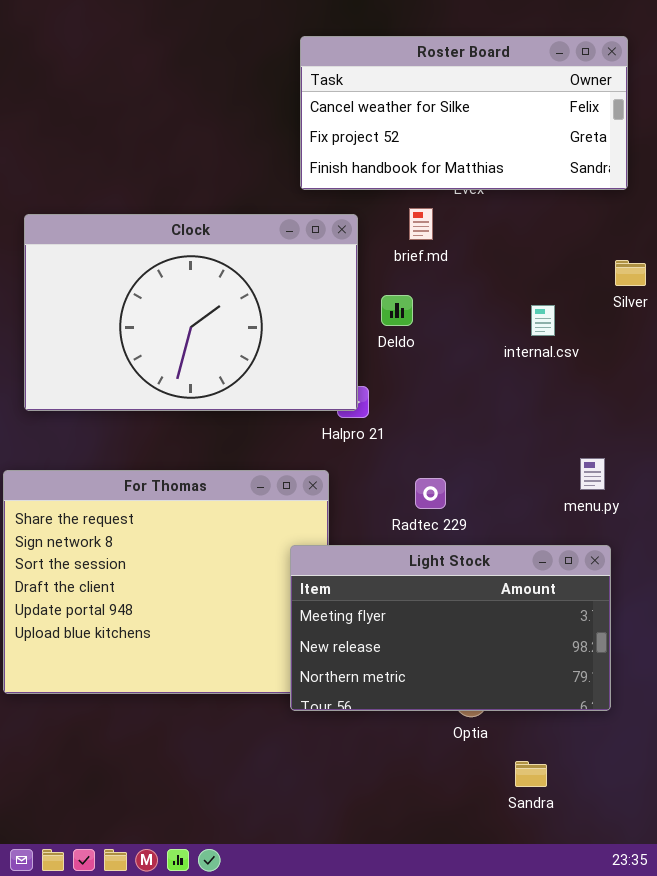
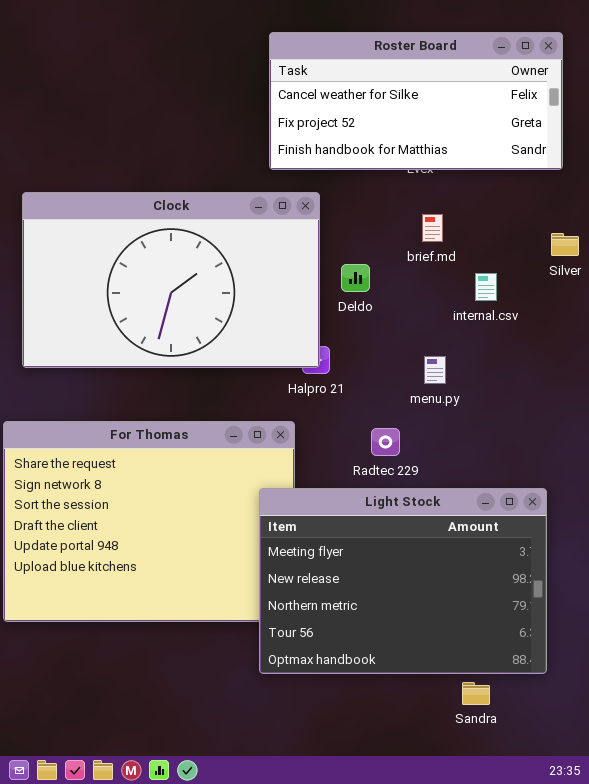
brief.md: [409,208,433,240] -> [422,214,443,242], moved
menu.py: [580,458,605,490] -> [424,356,446,384], moved
Light Stock: [290,545,611,711] -> [259,488,547,674], resized

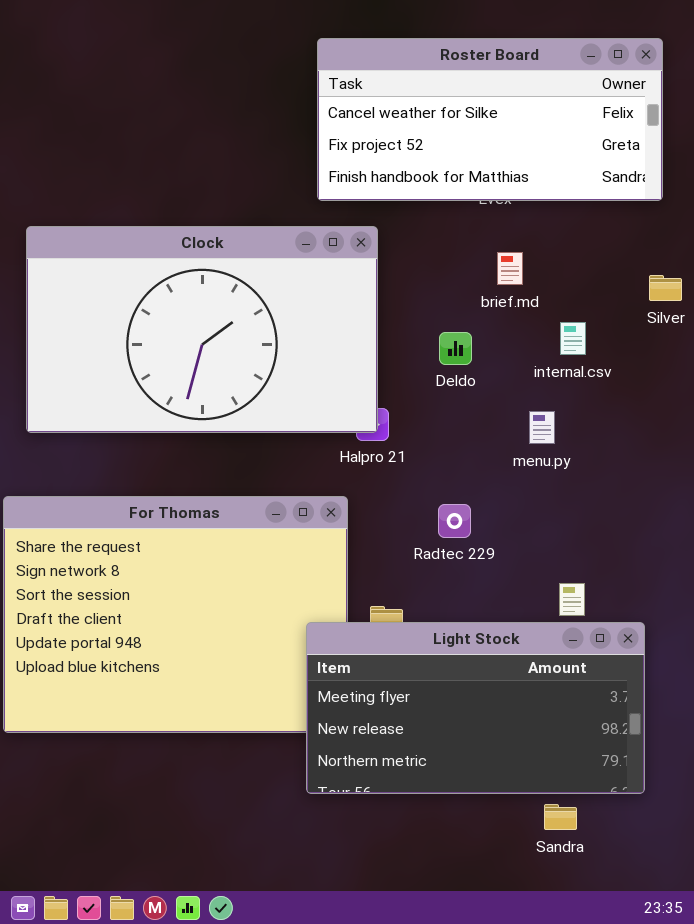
Deldo: [341,264,370,292] -> [439,332,472,365], moved
menu.py: [424,356,446,384] -> [529,411,555,444], moved
Light Stock: [259,488,547,674] -> [306,622,645,794], resized

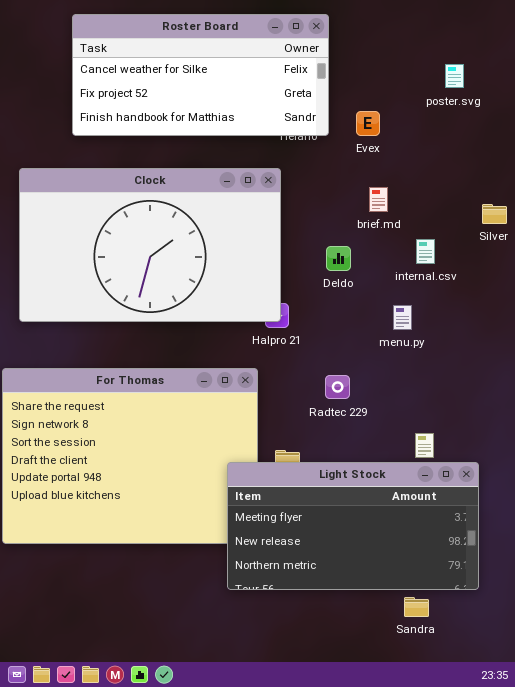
Roster Board: [317,38,663,201] -> [72,14,329,136], moved

